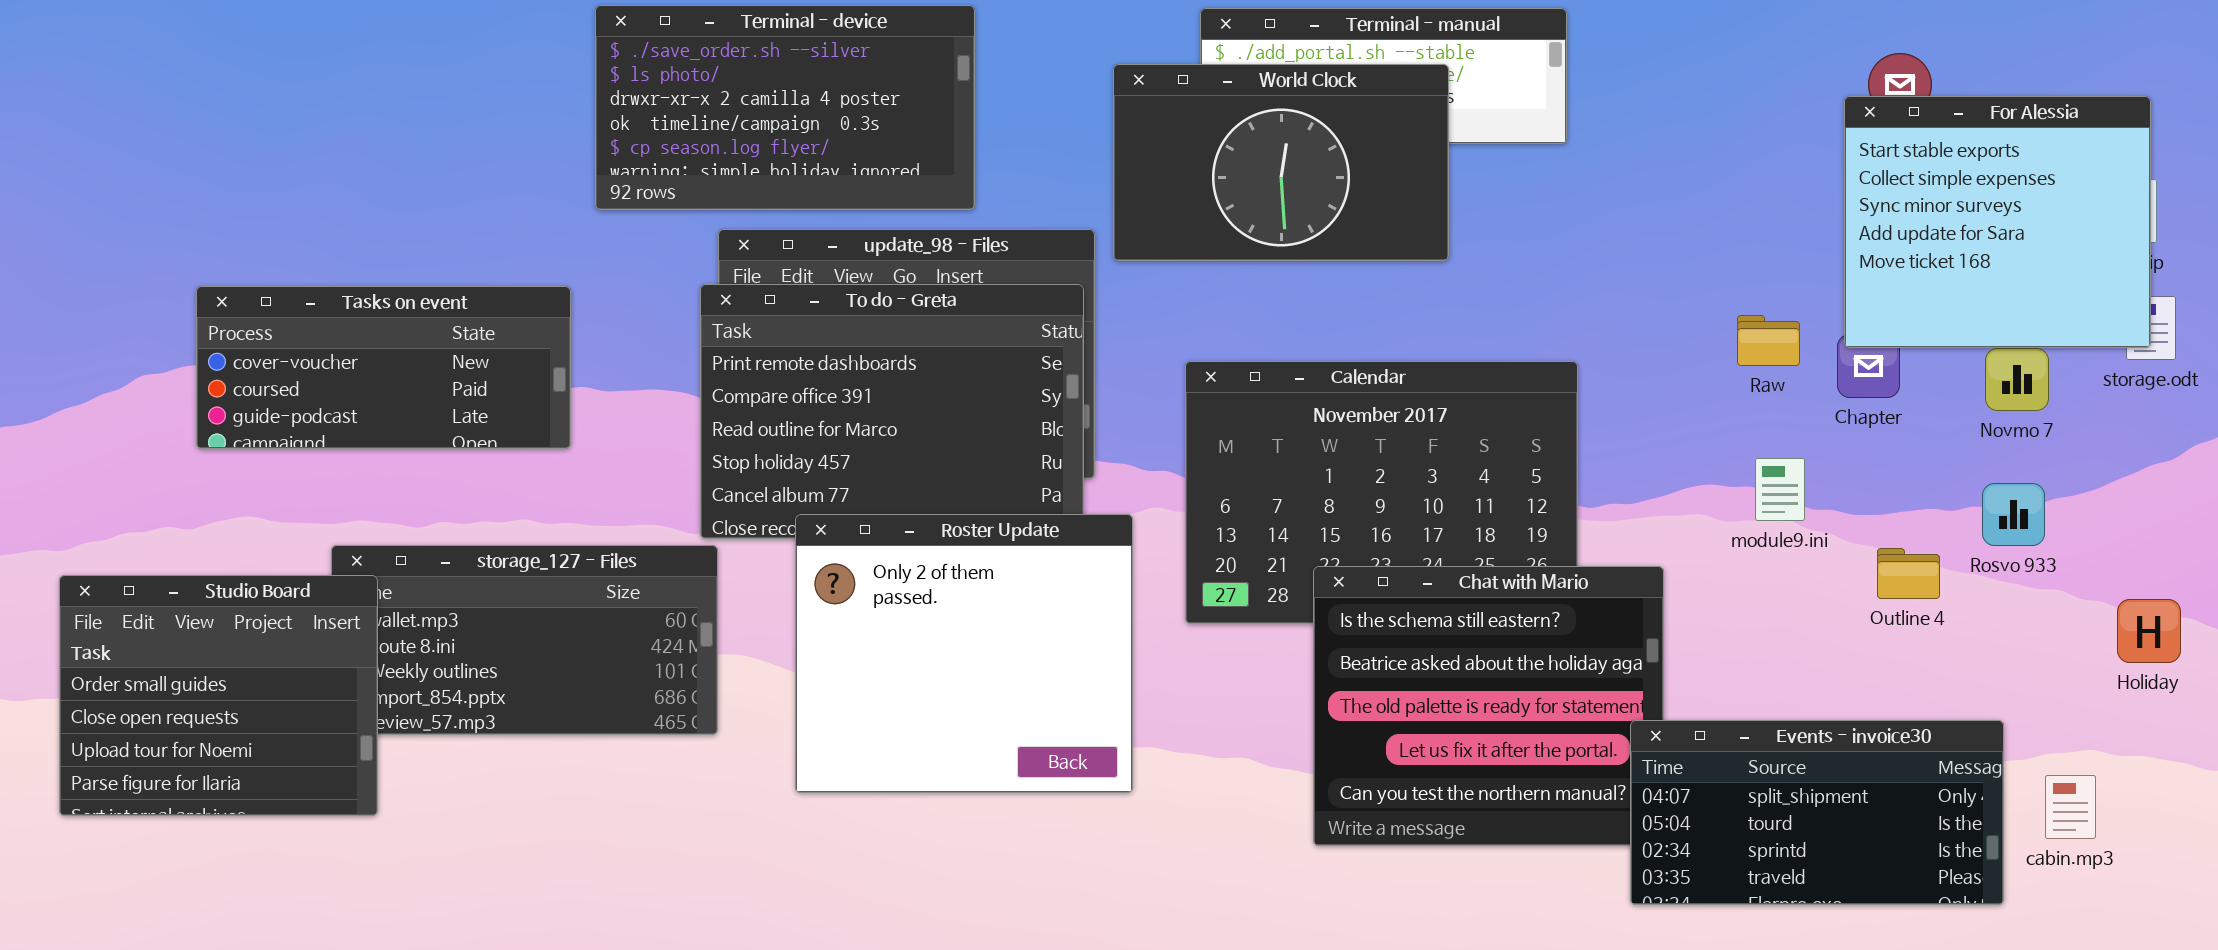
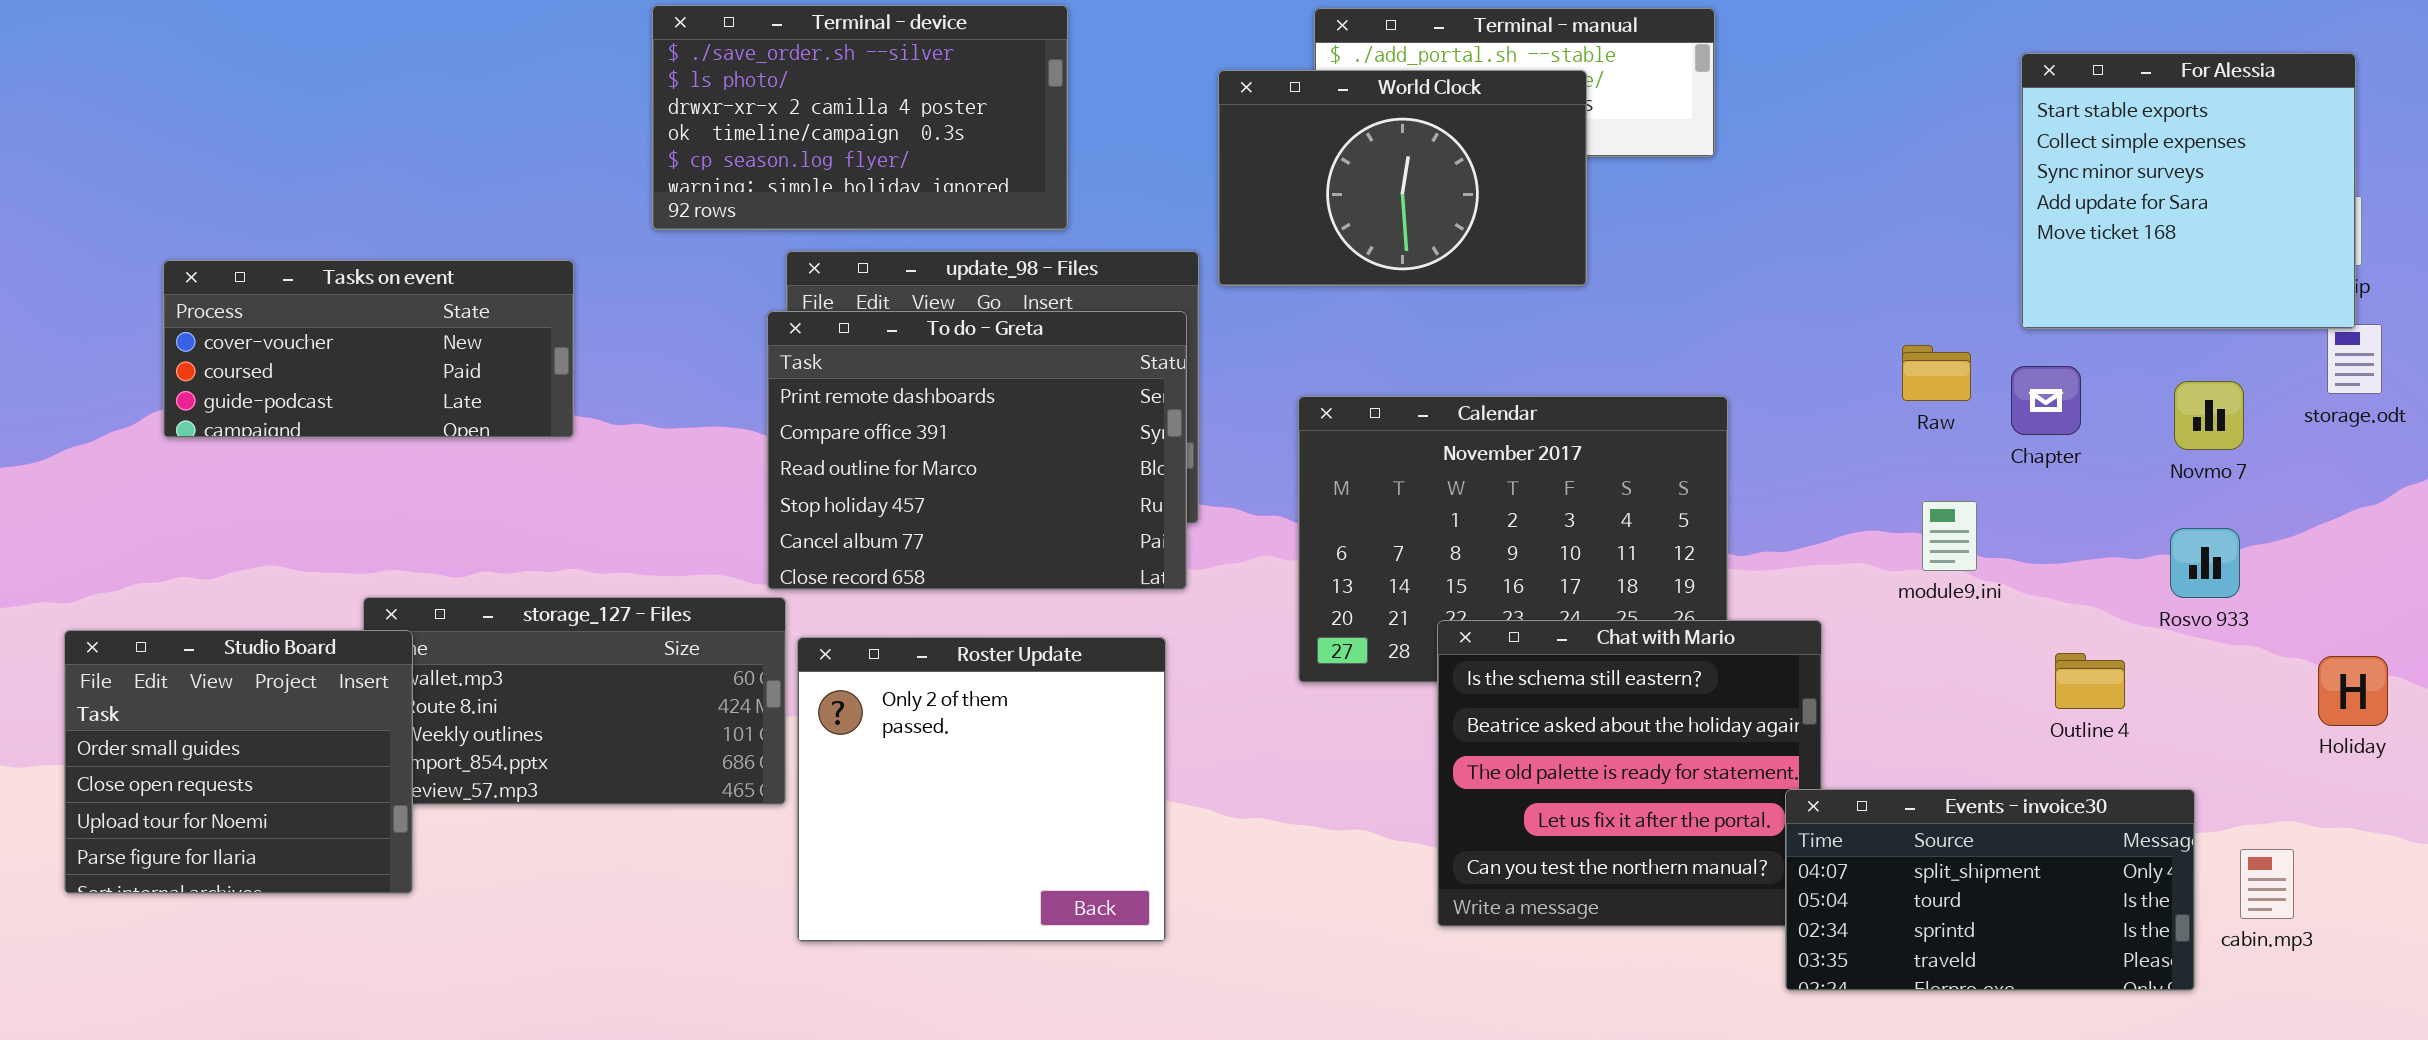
For Alessia: [1844,96,2151,348] -> [2021,53,2356,329], moved
Tasks on event: [196,286,571,449] -> [163,260,574,438], moved
Roster Update: [795,514,1133,793] -> [797,637,1166,942], moved
Outline 4: [1877,548,1940,599] -> [2055,653,2125,709], moved

